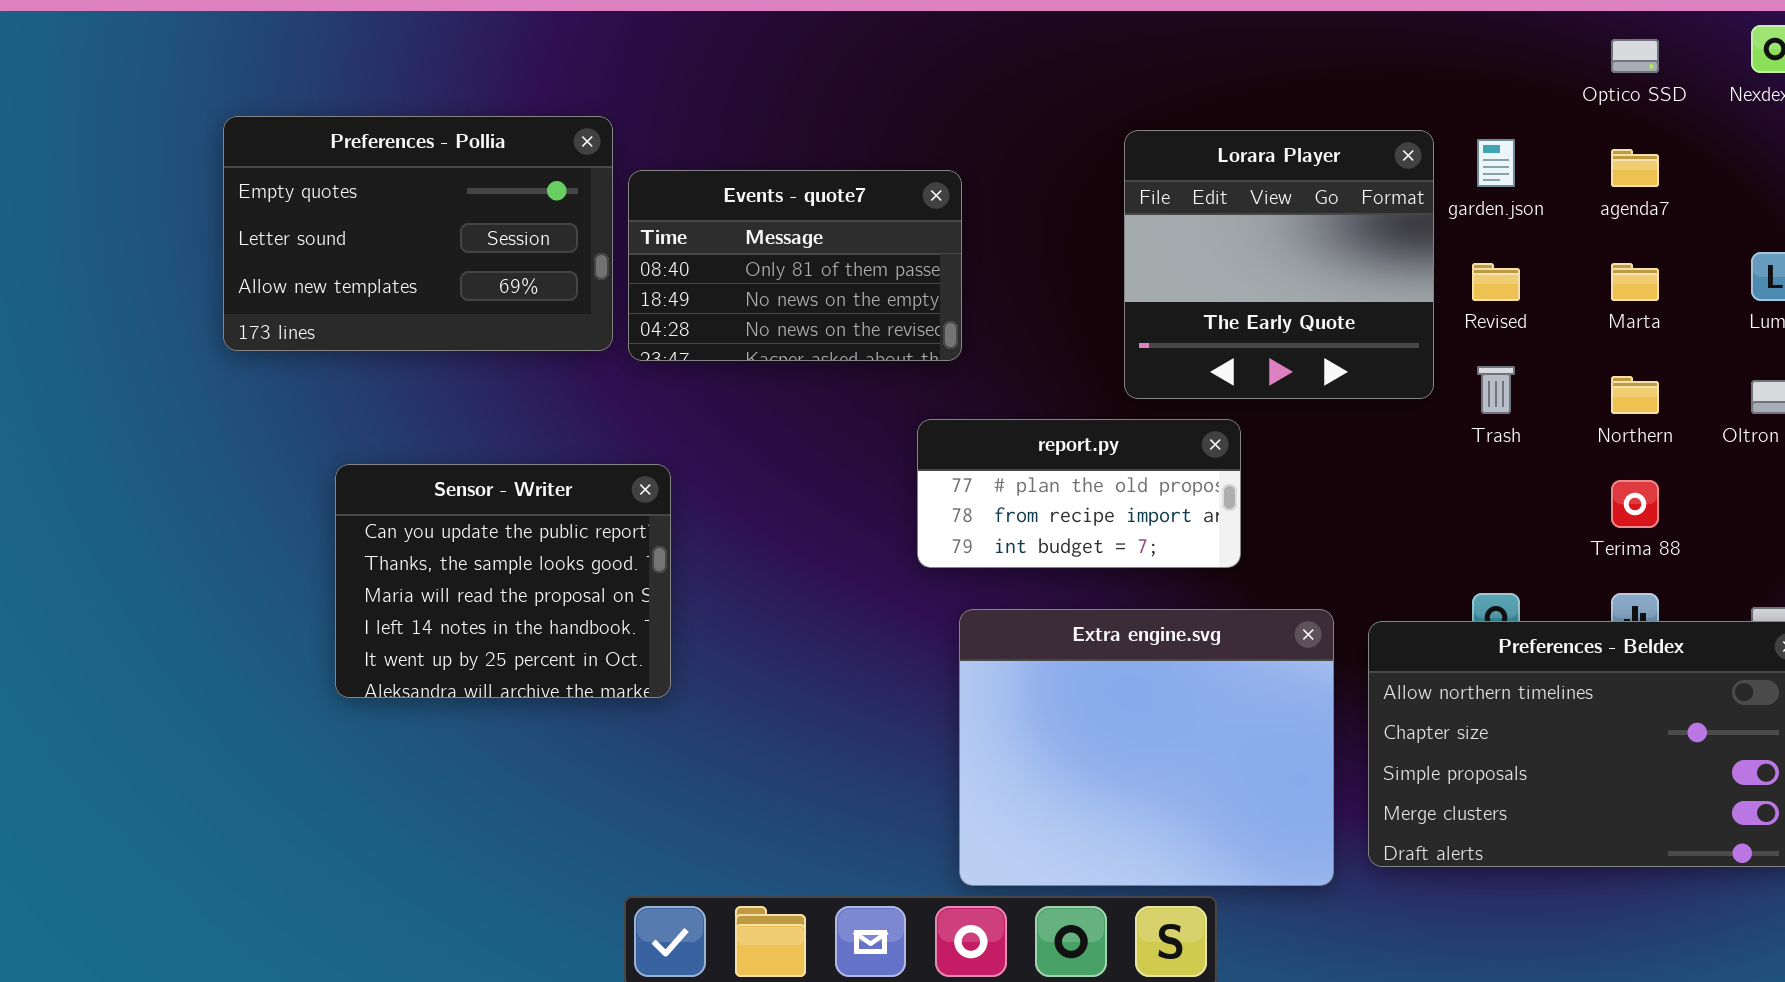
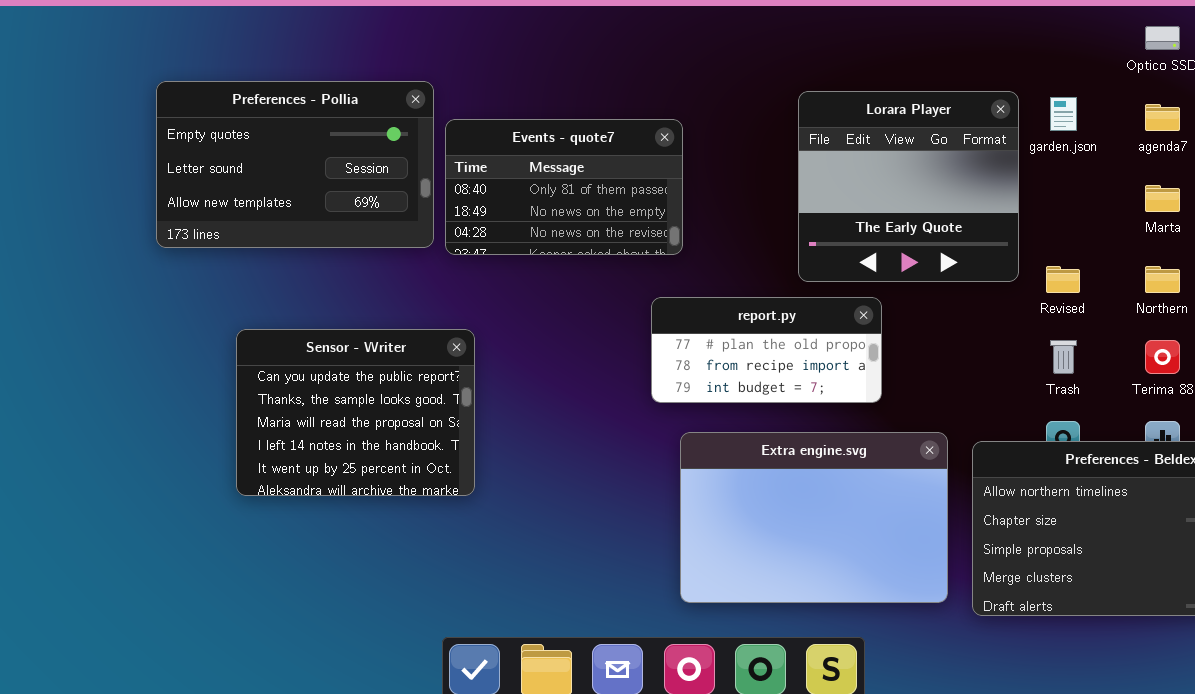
Revised: [1472,263,1520,301] -> [1046,266,1080,293], moved
Trash: [1477,366,1515,414] -> [1050,340,1077,374], moved
Extra engine.svg: [959,609,1334,886] -> [680,432,948,603], resized

